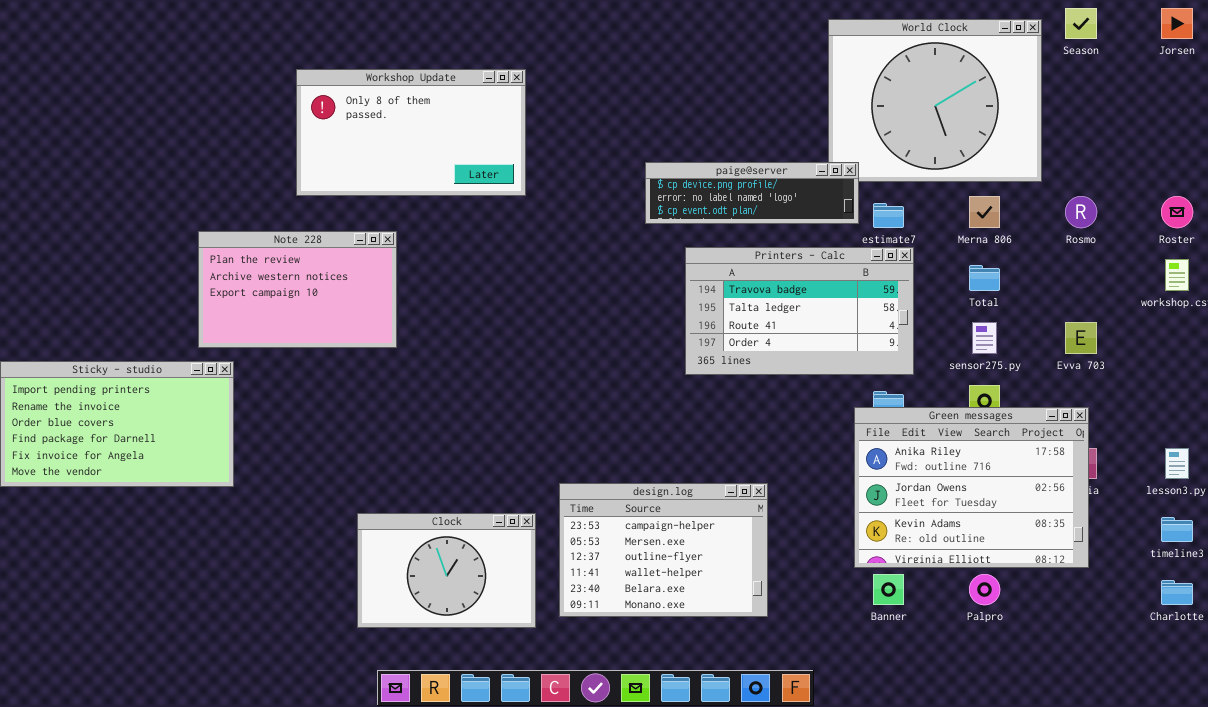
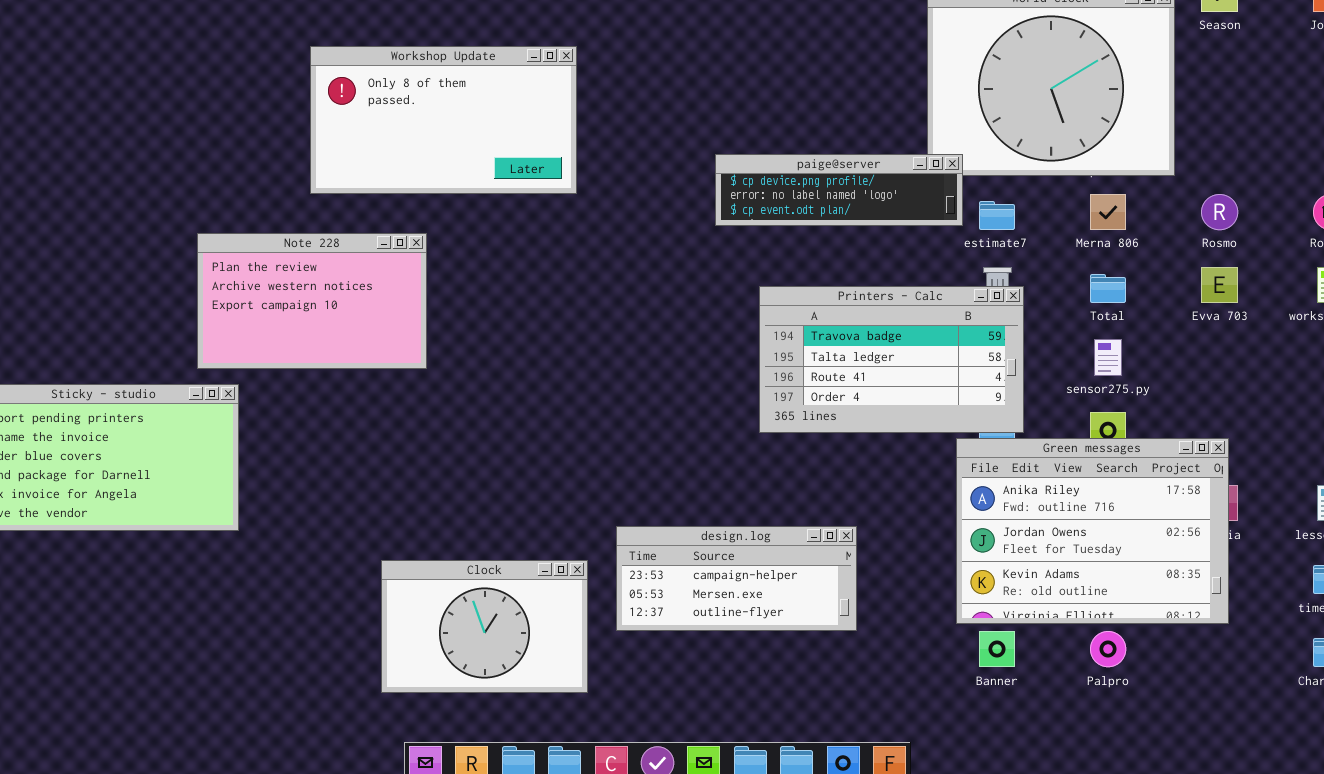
Printers - Calc: [685,247,914,375] -> [759,286,1024,433], moved
Evva 703: [1065,322,1097,354] -> [1201,267,1238,303], moved
design.log: [559,483,768,617] -> [616,526,857,631], resized

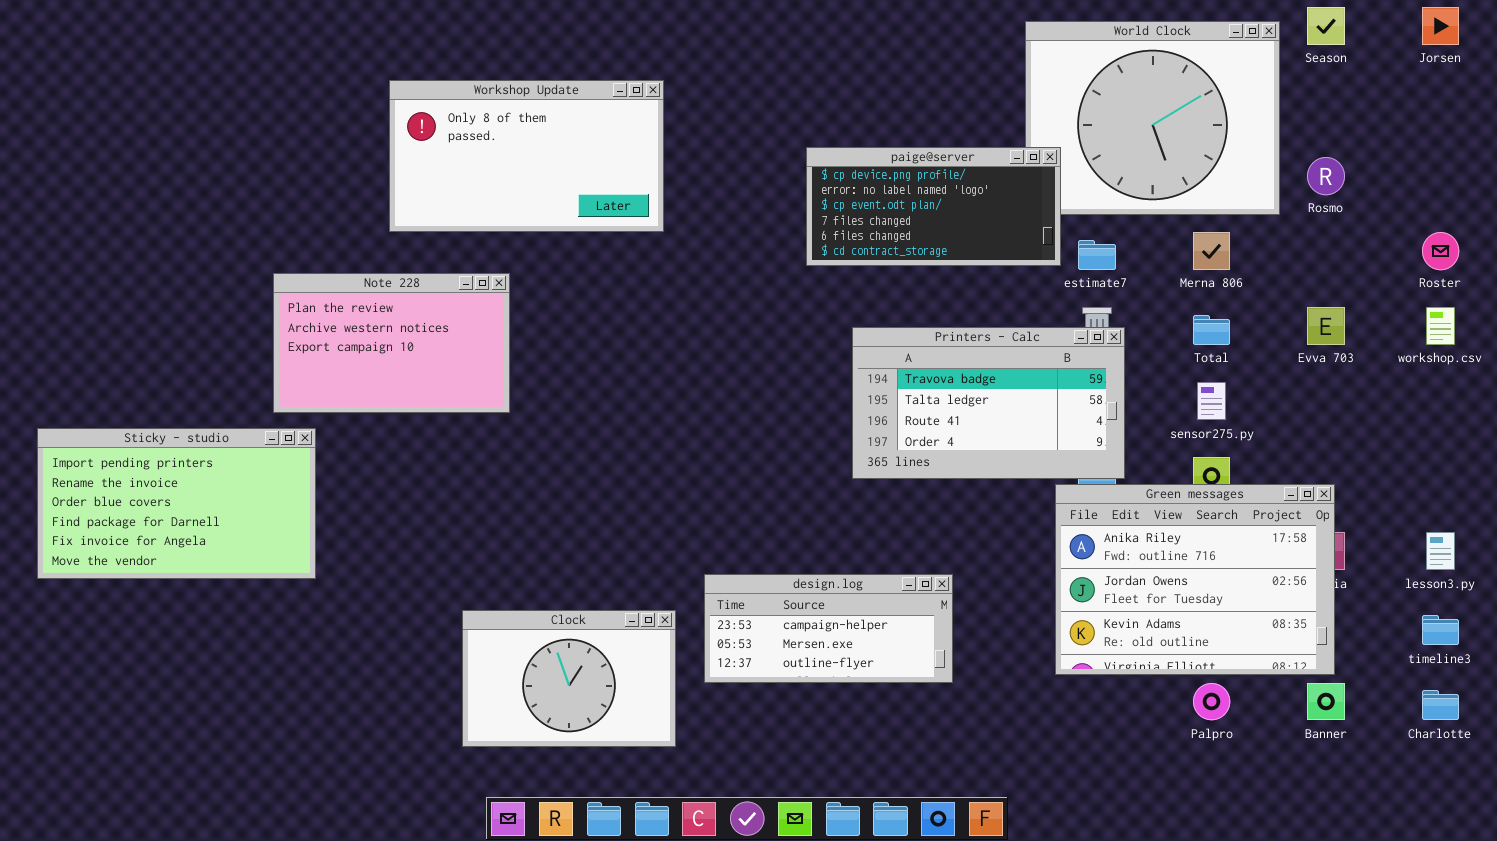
paige@server: [715,154,963,226] -> [806,147,1061,266], resized
Rosmo: [1201,194,1238,230] -> [1307,157,1345,195], moved
Banner: [979,631,1015,667] -> [1307,683,1345,720], moved

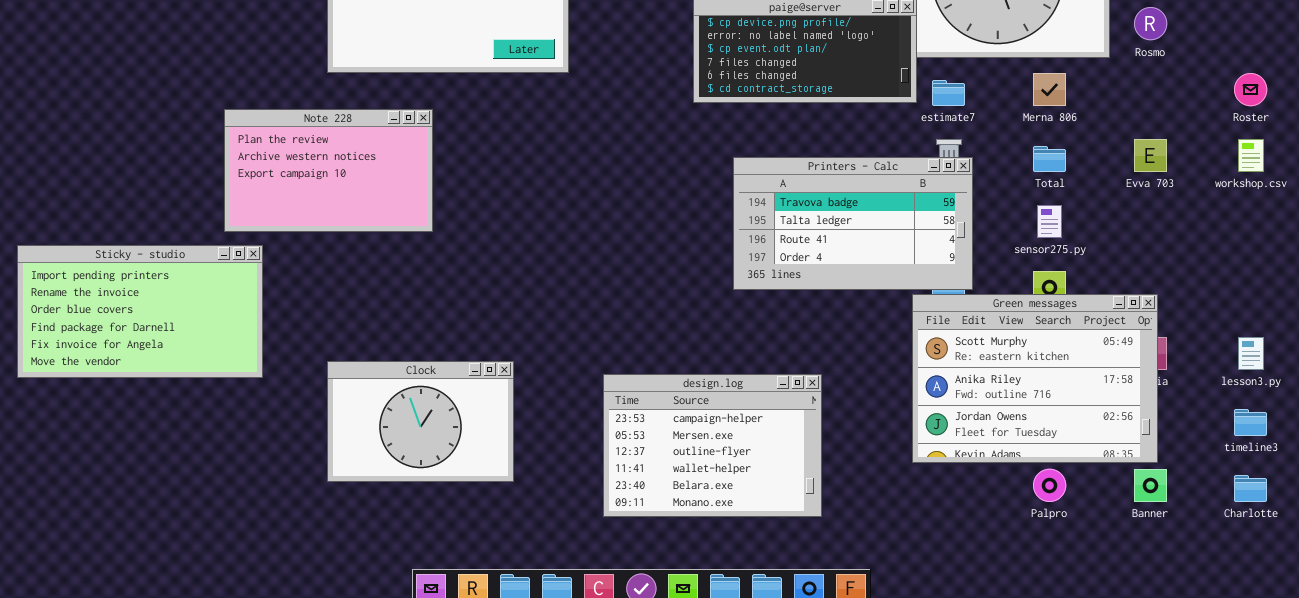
Green messages: [1055,484,1335,675] -> [912,294,1158,463], scrolled up 1 row
design.log: [704,574,953,683] -> [603,374,822,517], resized
Clock: [462,610,676,747] -> [327,361,514,482], moved

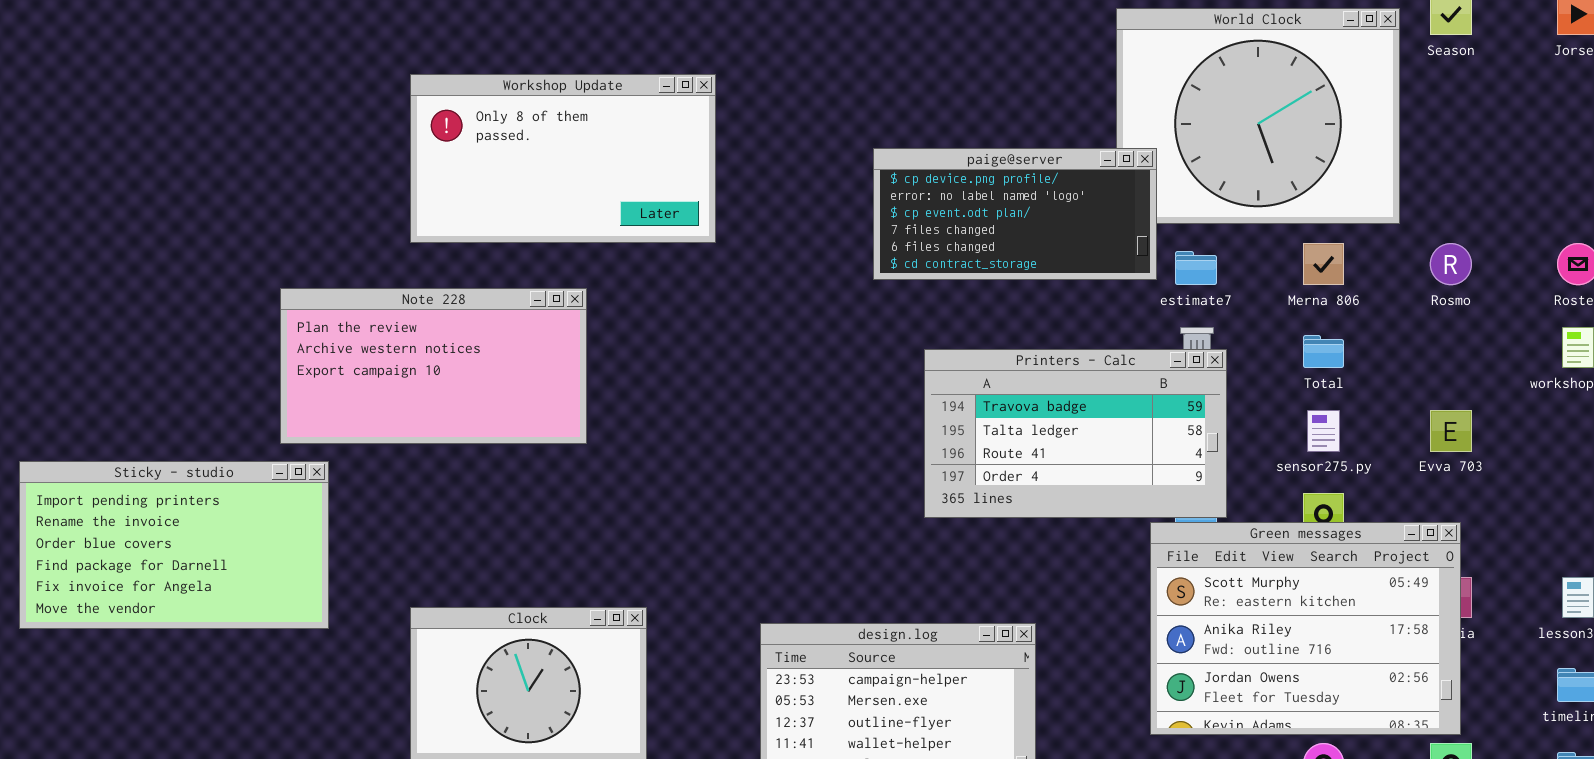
Rosmo: [1134,7,1167,40] -> [1430,243,1472,285], moved
Note 228: [224,109,433,232] -> [280,288,587,444], resized
Evva 703: [1134,139,1167,172] -> [1430,410,1472,452], moved

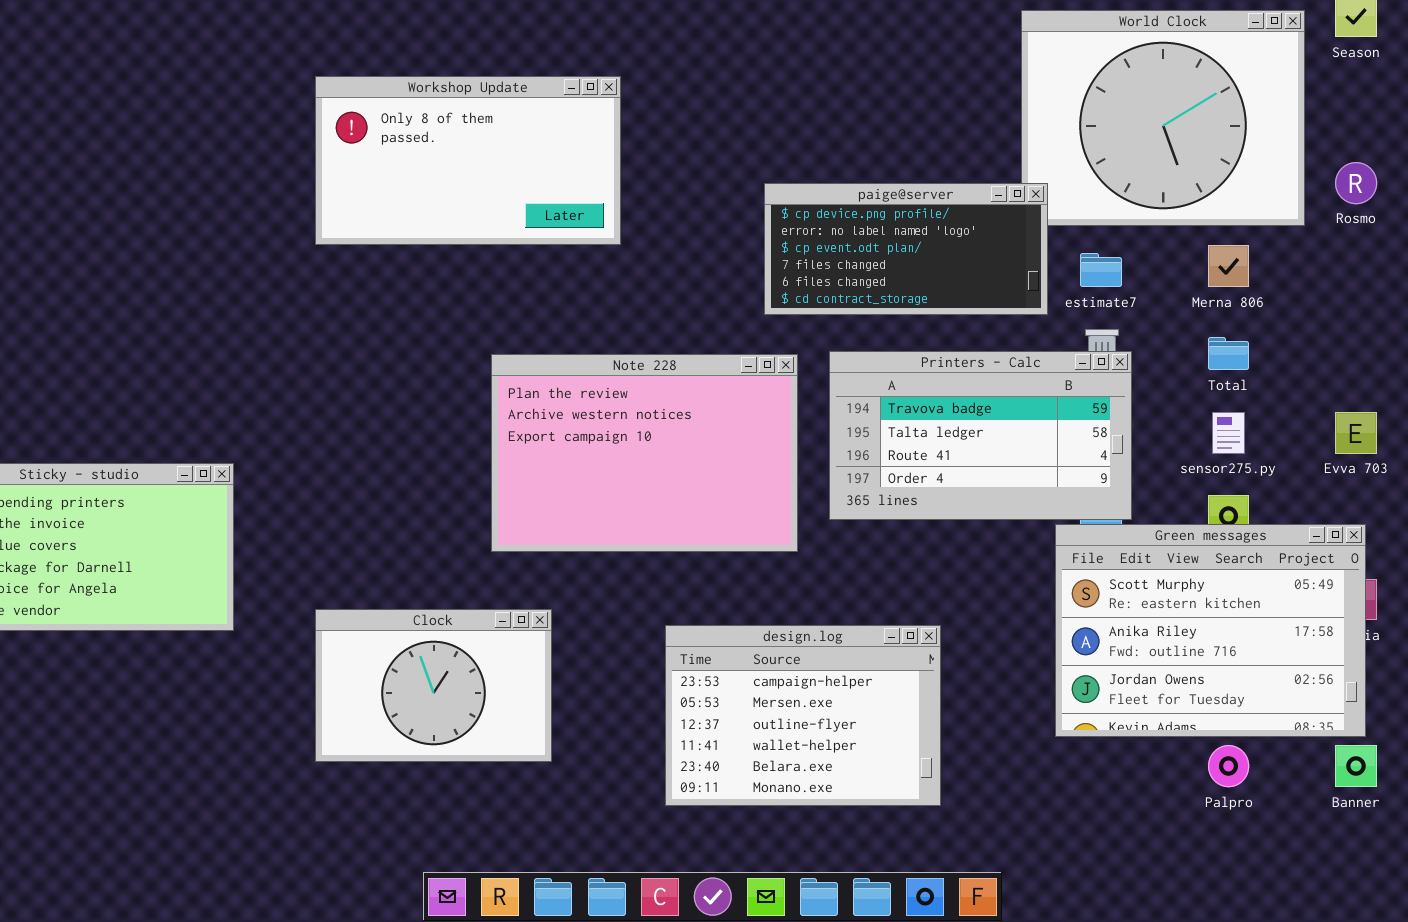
paige@server: [873,148,1157,280] -> [764,183,1048,315], moved
Rosmo: [1430,243,1472,285] -> [1335,162,1377,204], moved
Note 228: [280,288,587,444] -> [491,354,798,552], moved, resized

